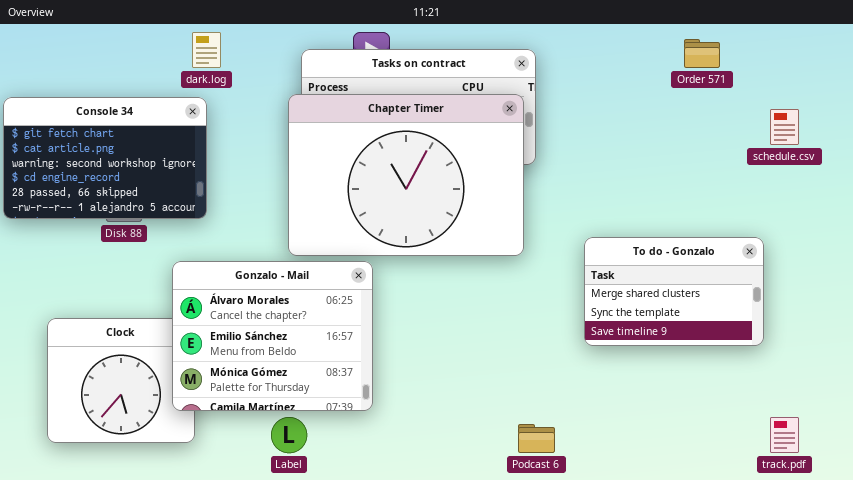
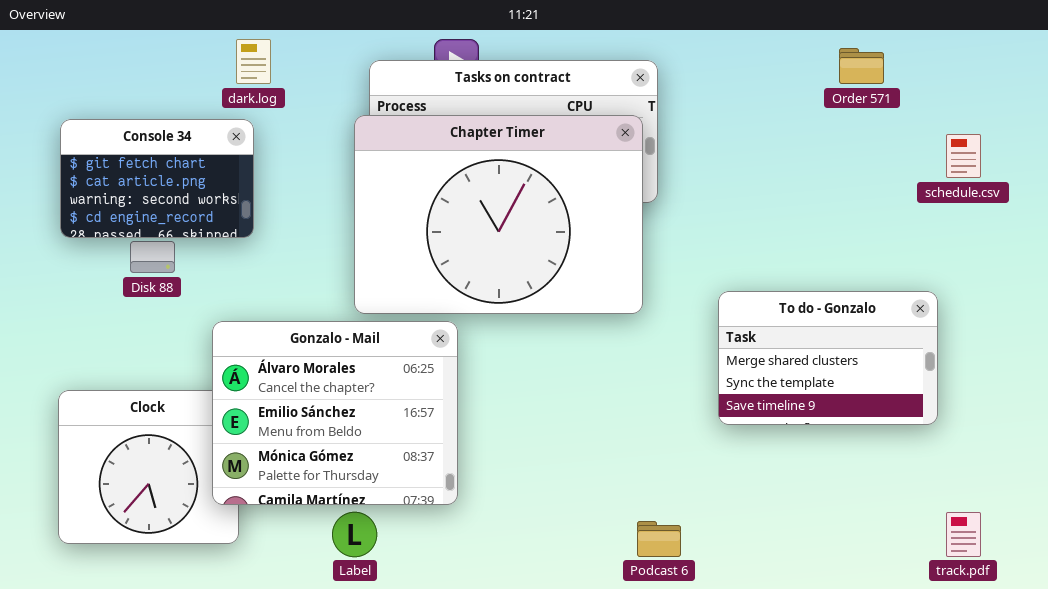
Console 34: [3,97,207,219] -> [60,119,254,238], resized

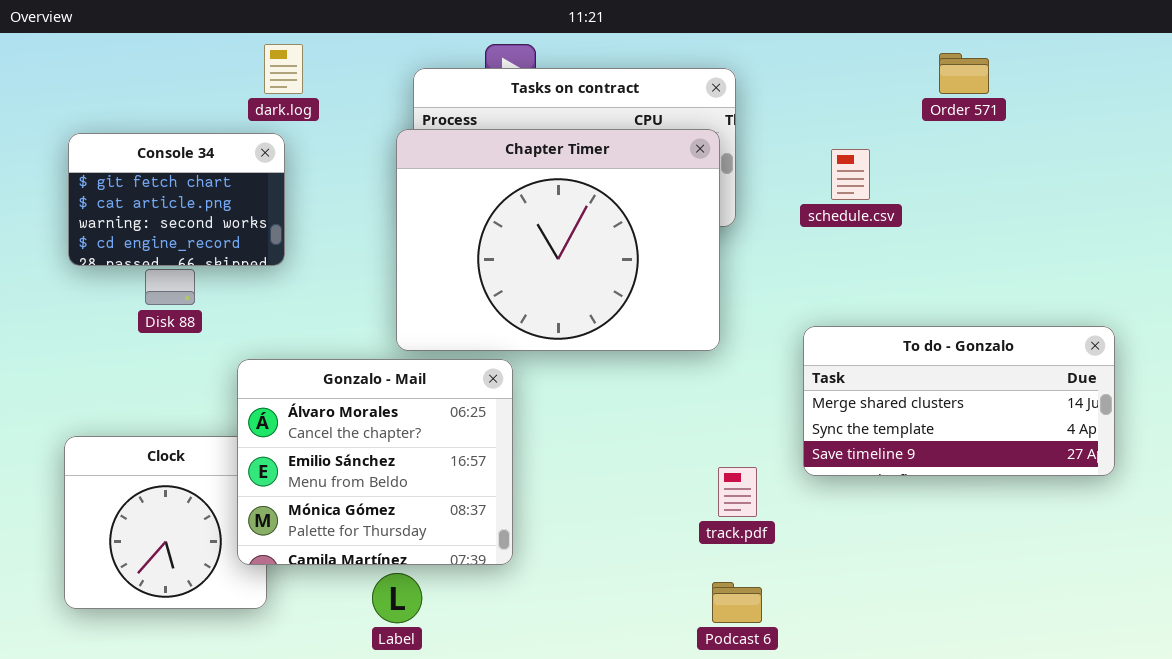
schedule.csv: [946,134,981,178] -> [831,149,870,200], moved
To do - Gonzalo: [718,291,938,425] -> [803,326,1115,476], resized
track.pdf: [946,512,981,557] -> [718,467,757,517], moved

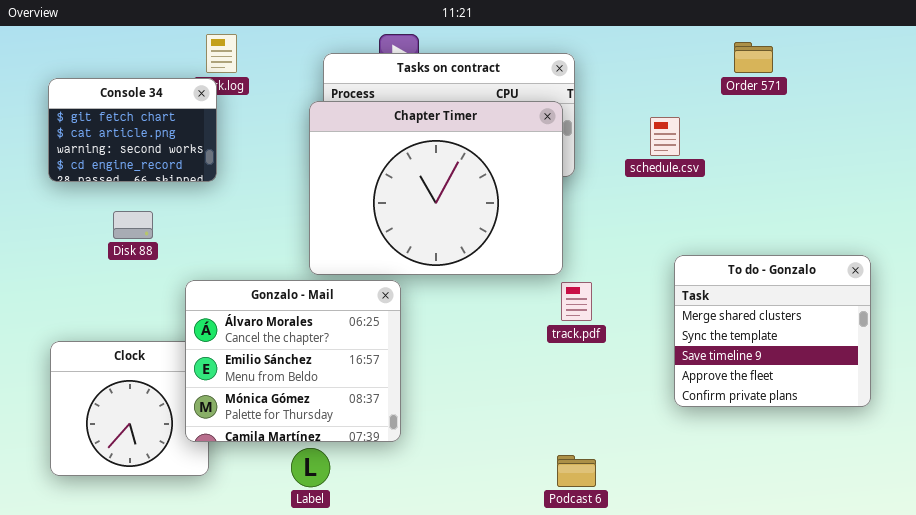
Console 34: [68,133,285,266] -> [48,78,217,182], moved
To do - Gonzalo: [803,326,1115,476] -> [674,255,871,407], resized
track.pdf: [718,467,757,517] -> [561,282,592,321], moved

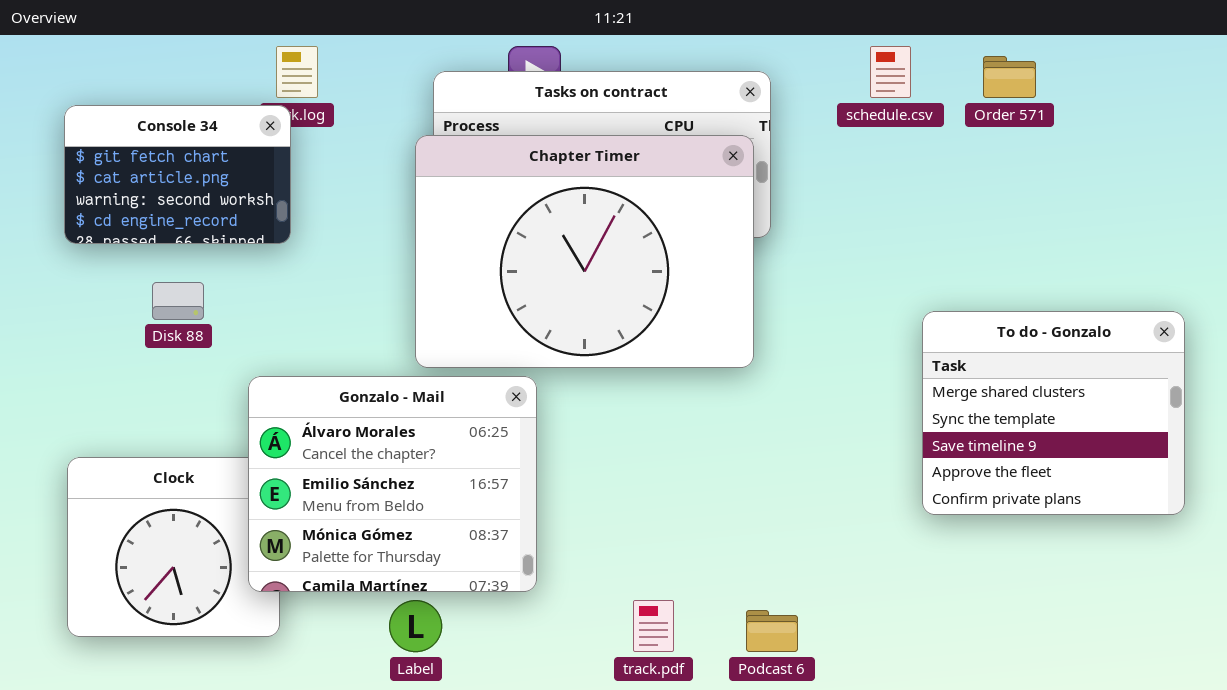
schedule.csv: [650,117,680,156] -> [870,46,911,98], moved
To do - Gonzalo: [674,255,871,407] -> [922,311,1185,515], moved
track.pdf: [561,282,592,321] -> [633,600,674,652], moved

